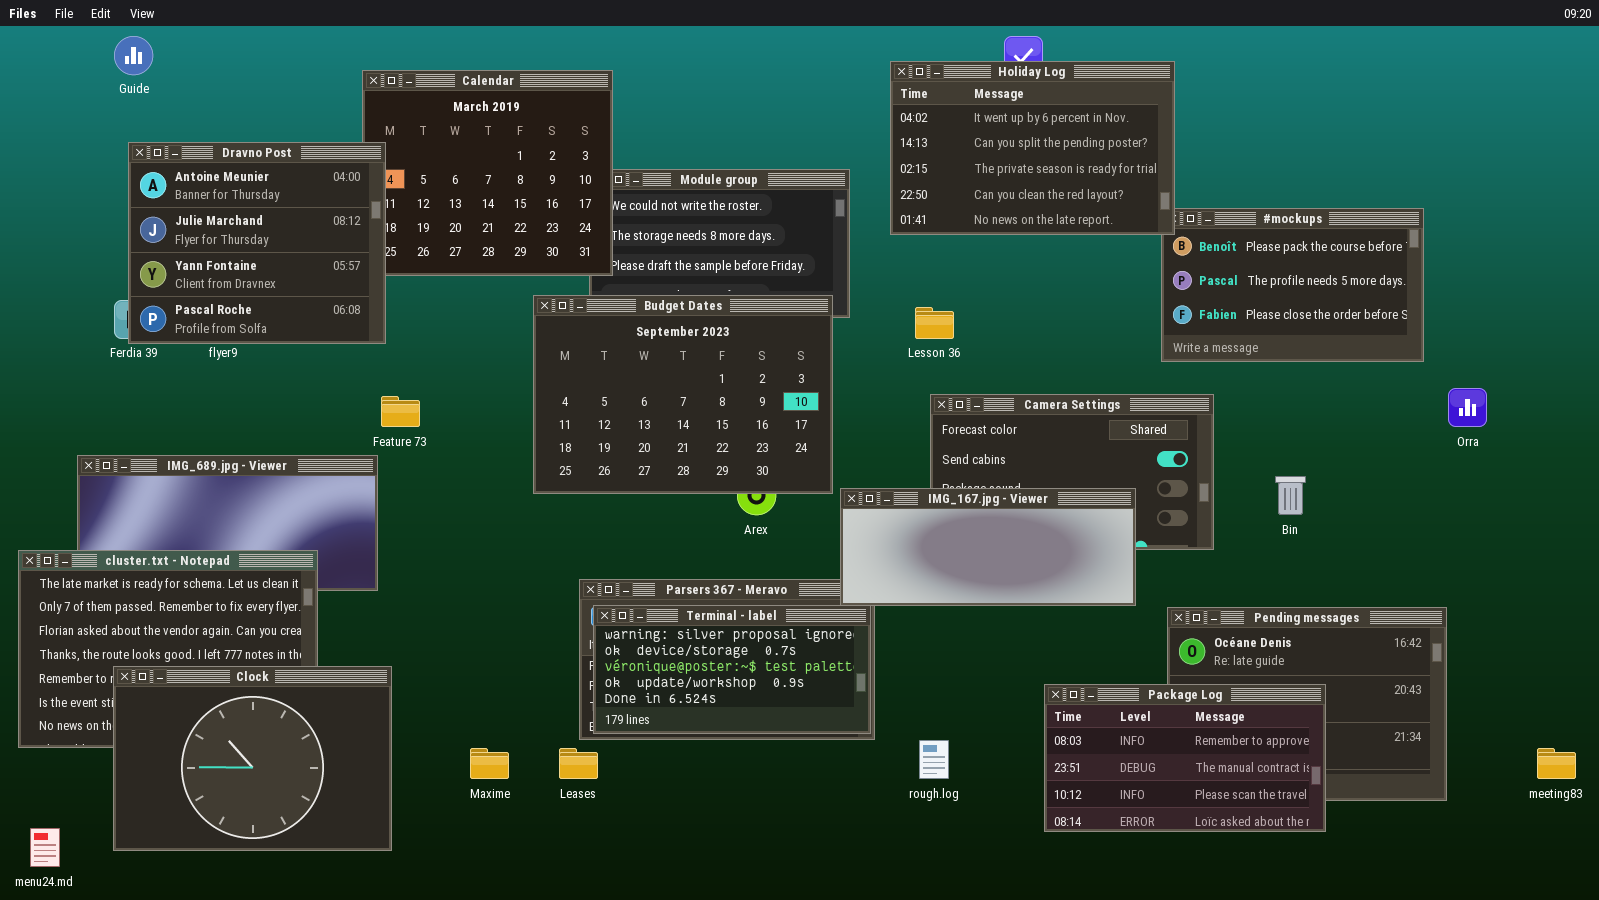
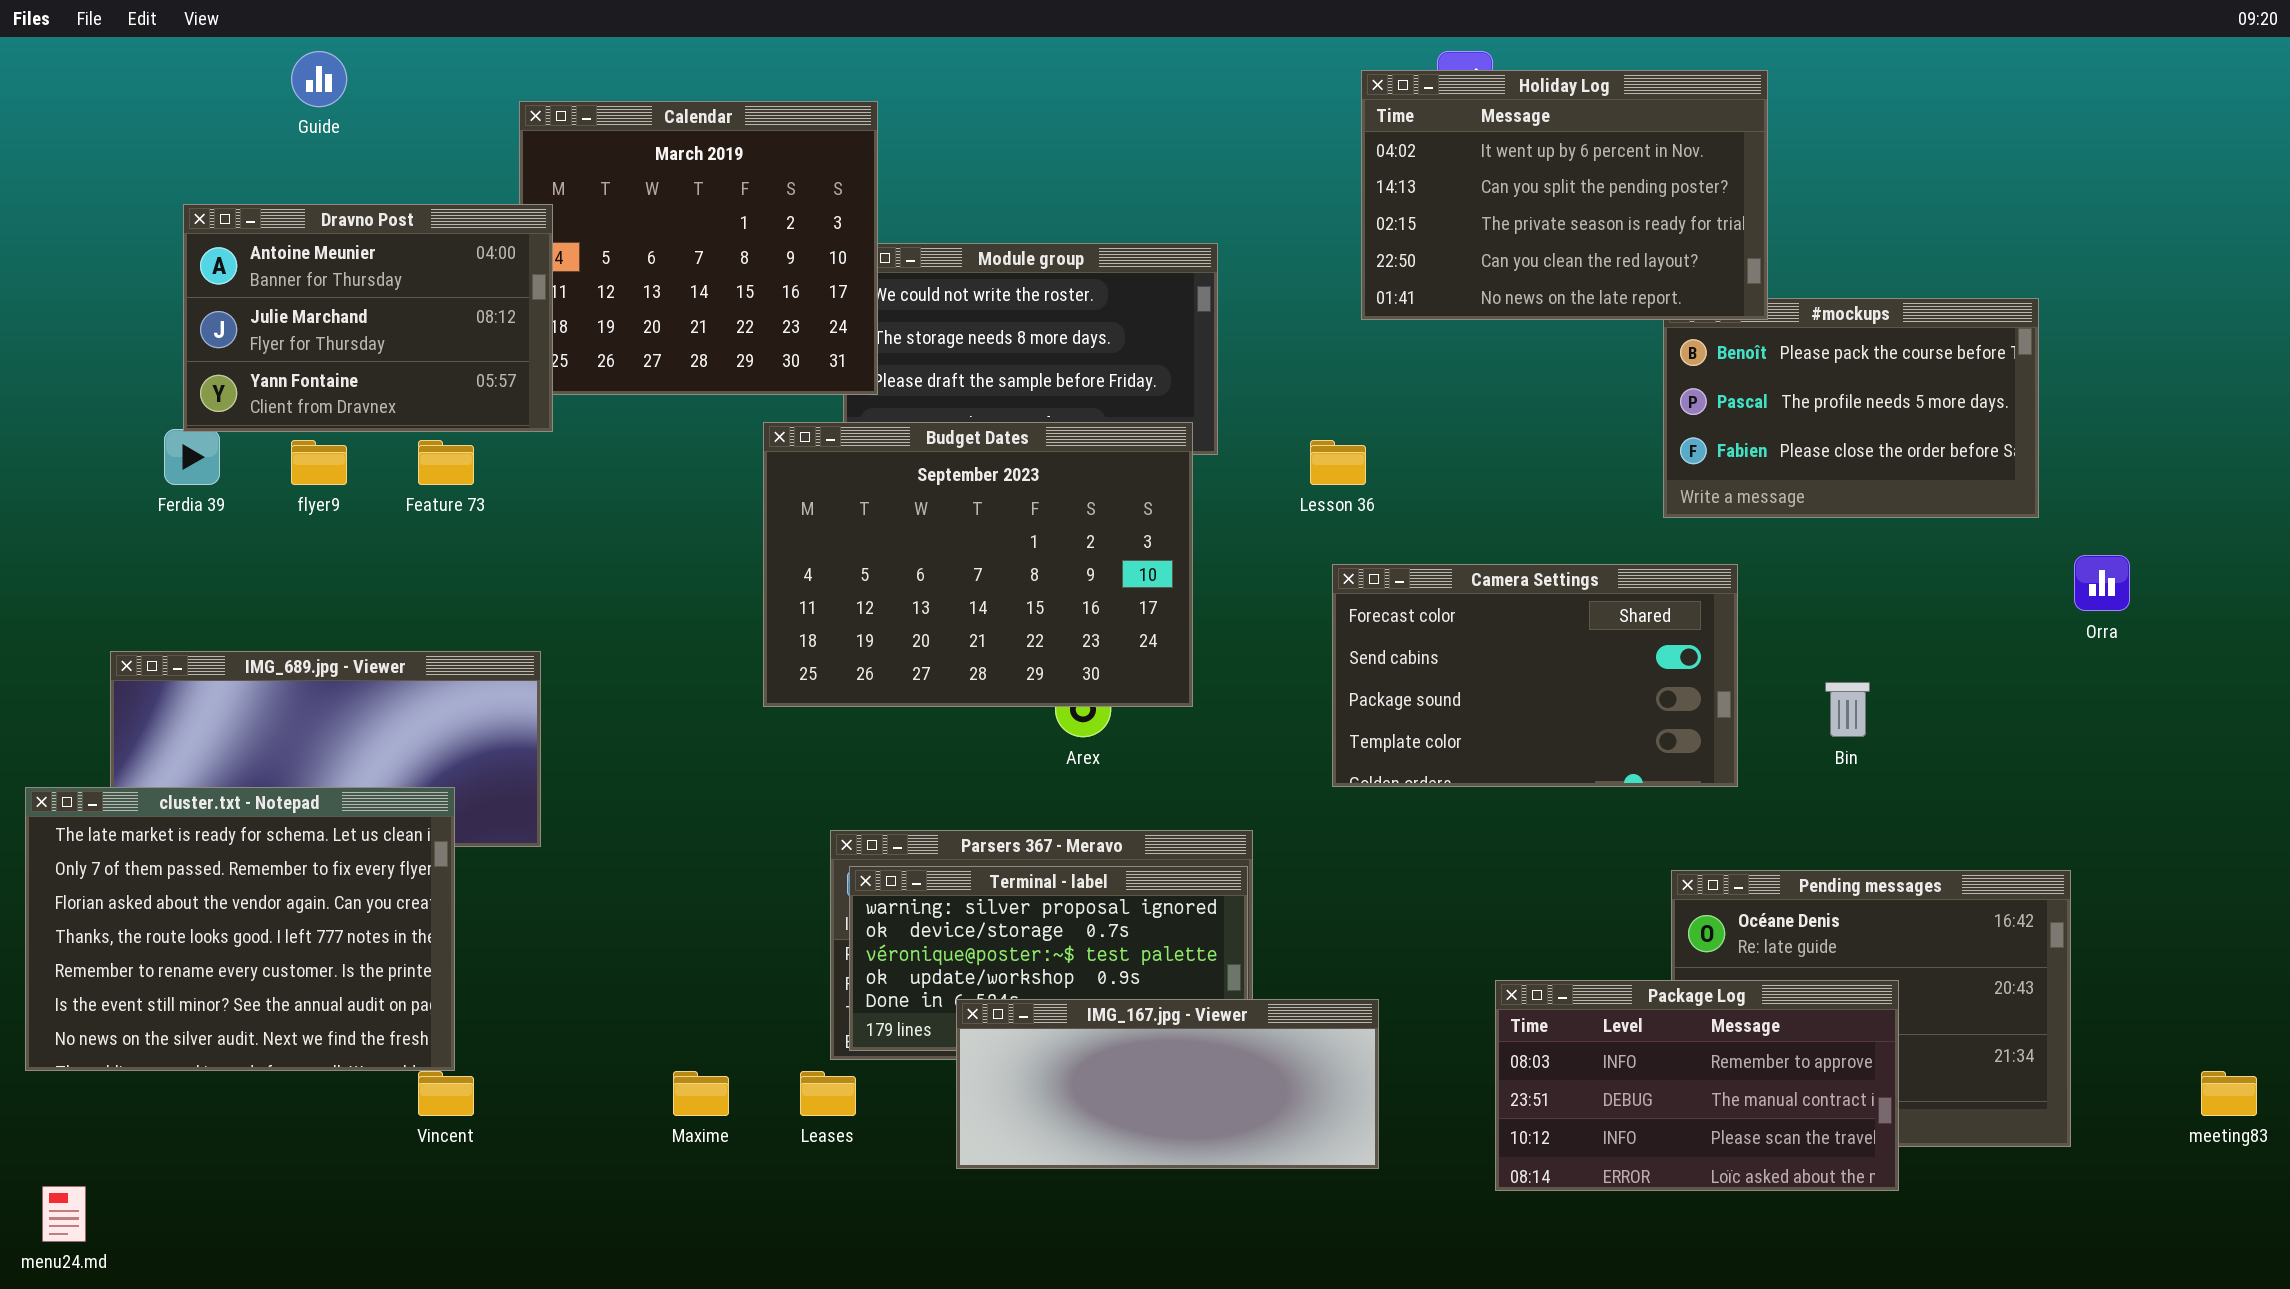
Guide: [114,36,153,75] -> [291,51,347,107], moved
Holiday Log: [890,61,1175,235] -> [1361,70,1768,320], moved
Dravno Post: [128,142,386,344] -> [183,204,553,432], resized
Feature 73: [381,396,420,427] -> [418,440,474,485], moved
IMG_167.jpg - Viewer: [840,488,1136,606] -> [956,999,1379,1169], moved
Clock: [113,666,392,851] -> none, closed

